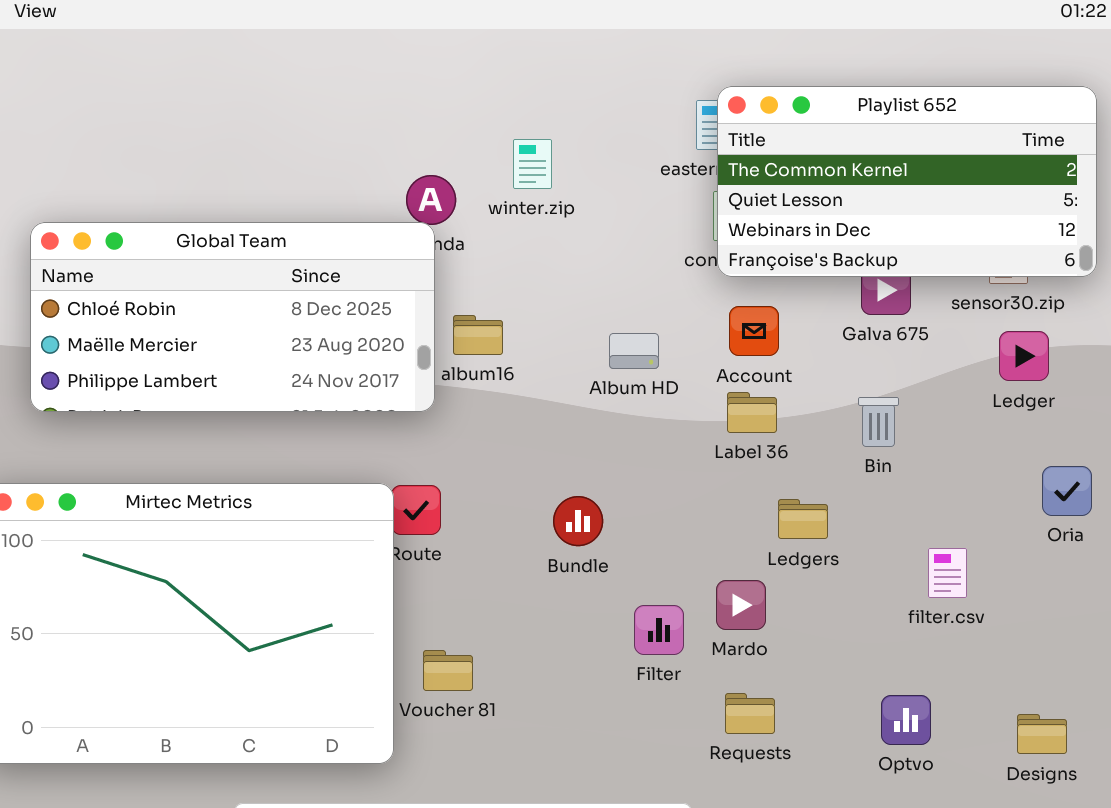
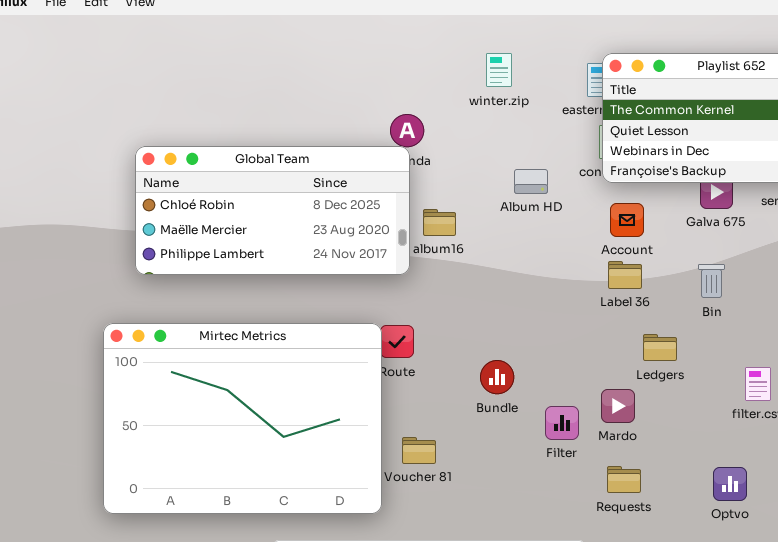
winter.zip: [513,139,552,189] -> [486,53,512,87], moved
Album HD: [609,333,659,369] -> [514,169,548,194], moved
Bundle: [553,496,603,546] -> [480,360,514,394], moved

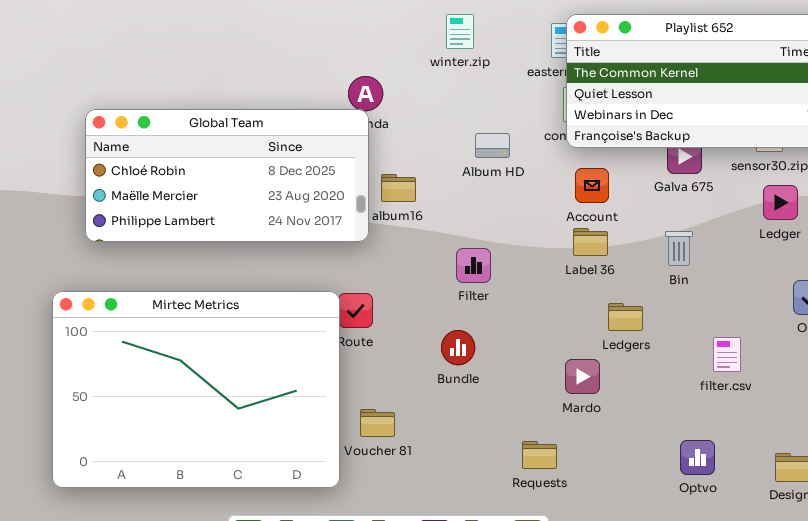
Filter: [545,406,579,440] -> [456,248,491,283], moved
Requests: [607,466,641,493] -> [522,441,557,469], moved

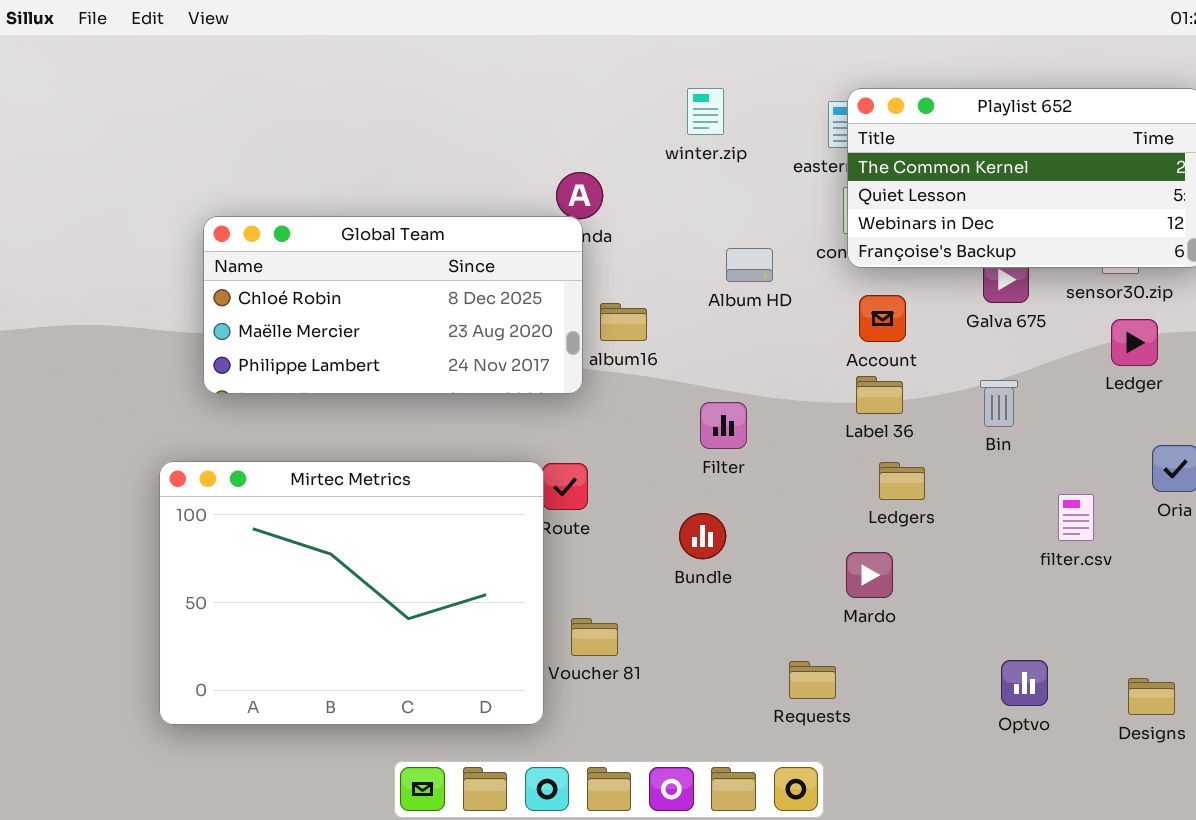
Ledgers: [608,303,643,331] -> [879,462,925,500], moved
filter.csv: [713,337,741,372] -> [1058,494,1094,541], moved

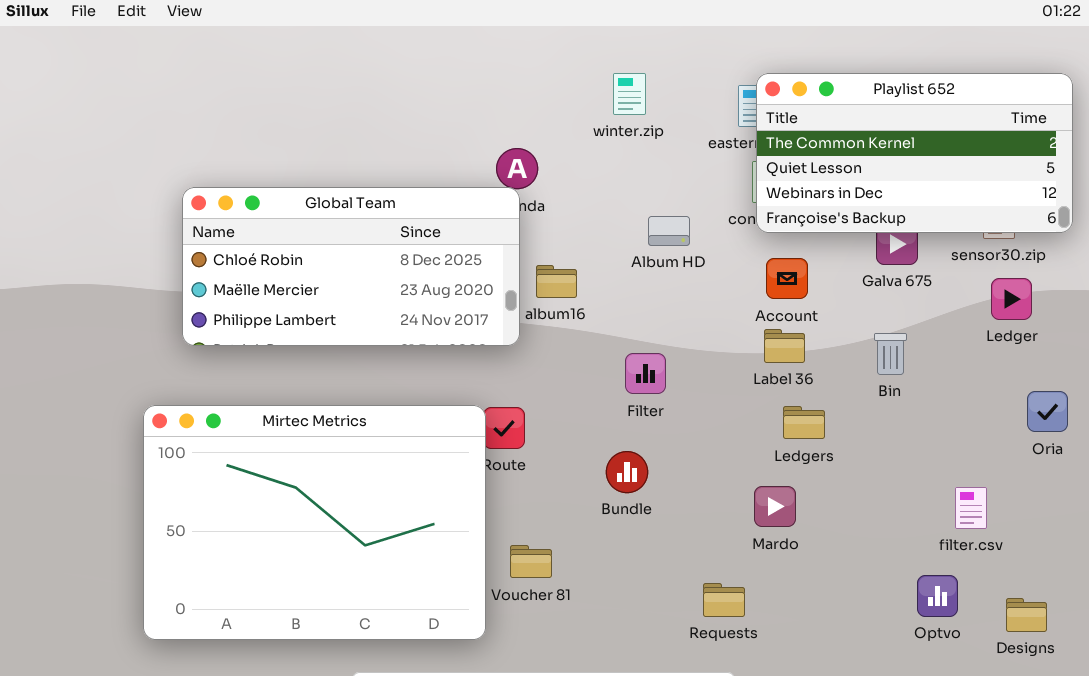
filter.csv: [1058,494,1094,541] -> [955,487,987,529], moved
Optvo: [1001,660,1048,706] -> [917,575,958,617], moved

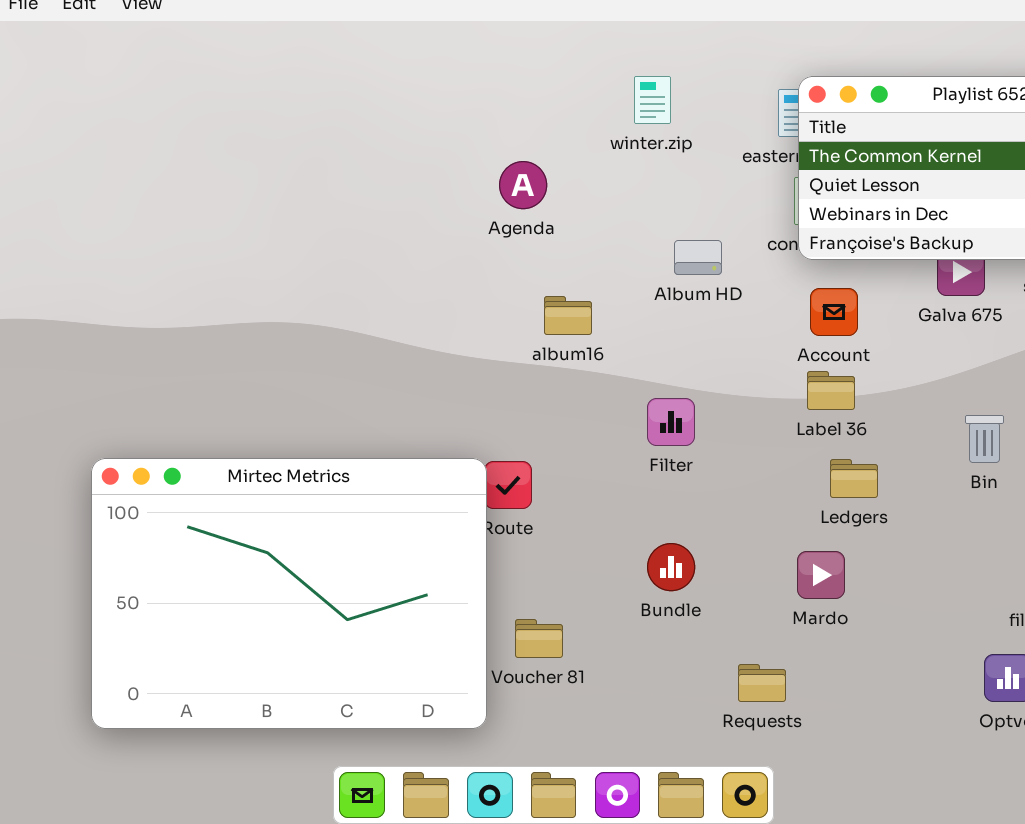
Global Team: [182,187,520,346] -> none, closed
Bin: [874,333,907,375] -> [965,415,1004,463], moved
Bundle: [606,451,648,493] -> [647,543,695,591], moved

